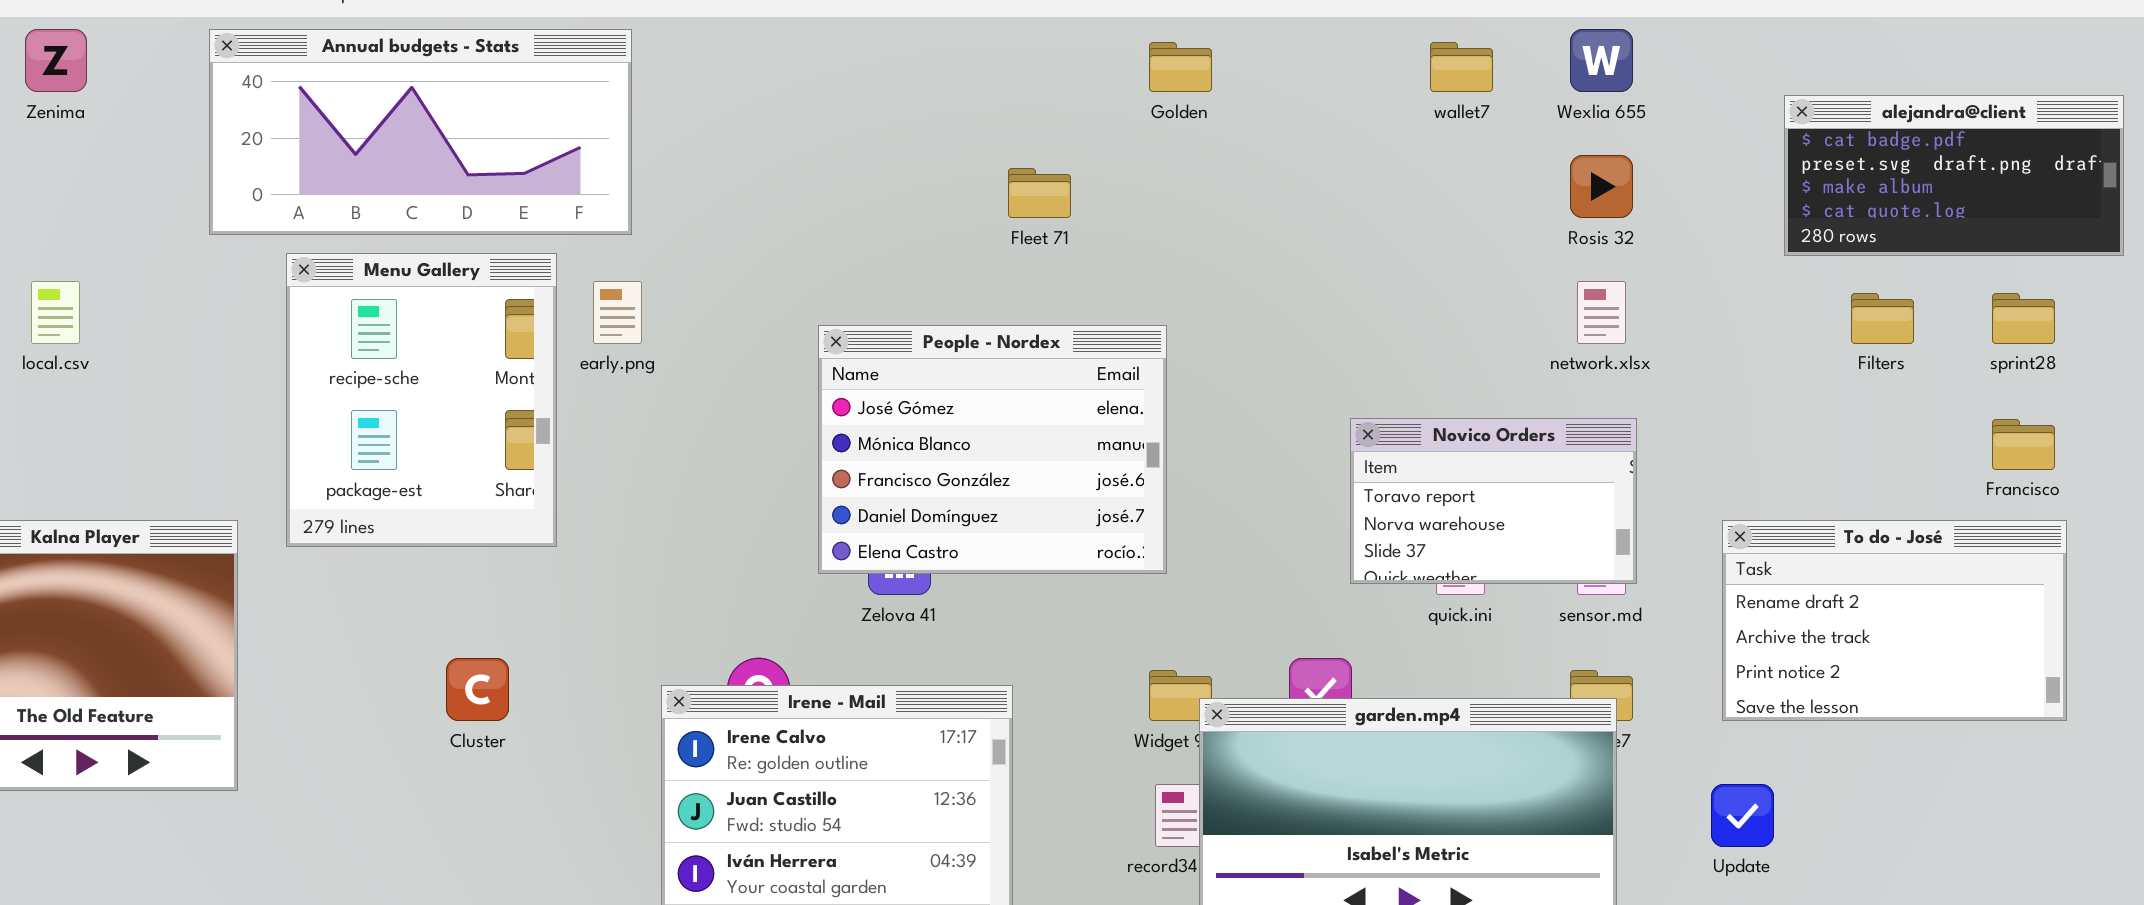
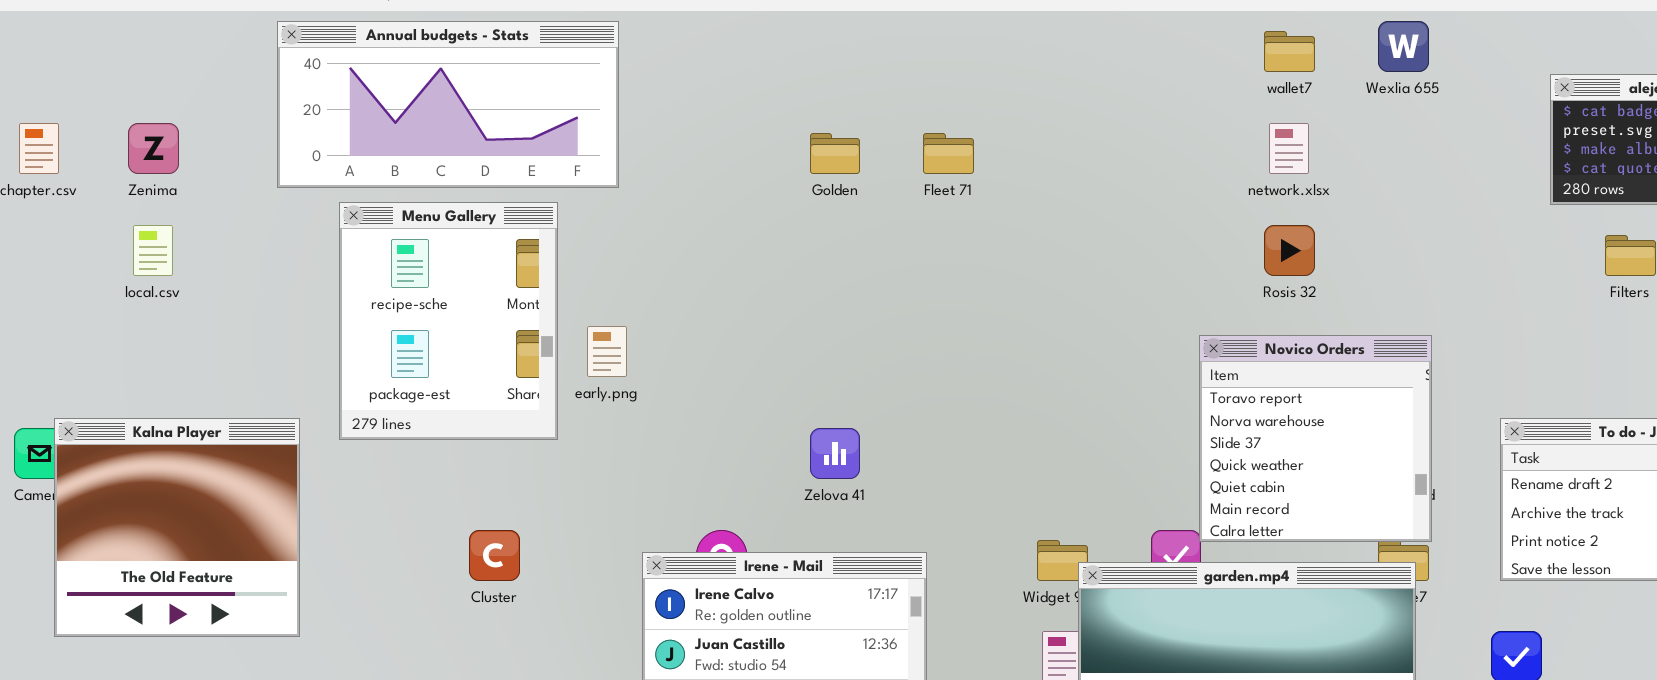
Zenima: [25,29,87,92] -> [128,123,179,174], moved
Golden: [1149,42,1212,92] -> [810,133,860,174], moved
Rosis 32: [1570,155,1633,218] -> [1264,225,1315,276], moved
early.png: [593,281,642,344] -> [587,326,627,377], moved
network.xlsx: [1577,281,1626,344] -> [1269,123,1309,174], moved
People - Nordex: [818,325,1167,574] -> none, closed
Novico Orders: [1350,418,1637,584] -> [1199,335,1432,542], resized

